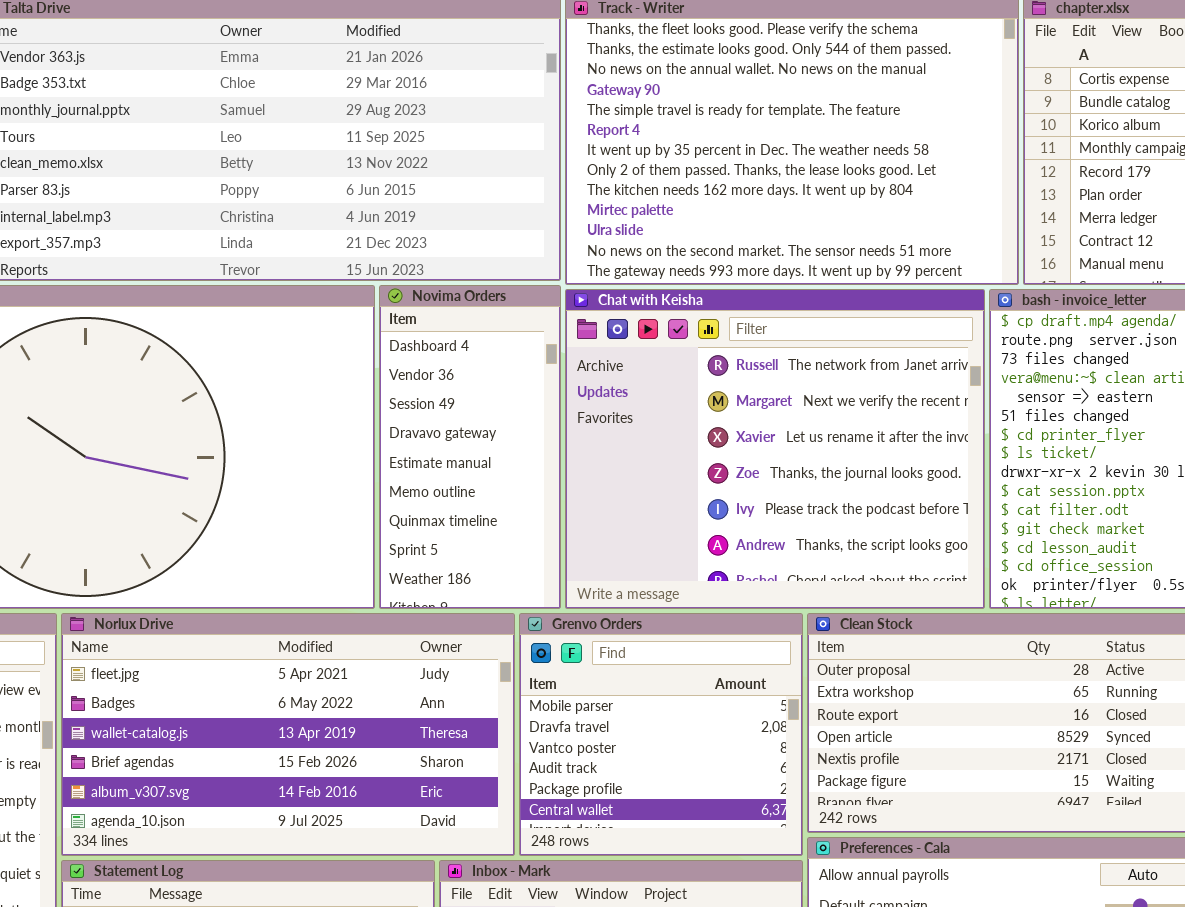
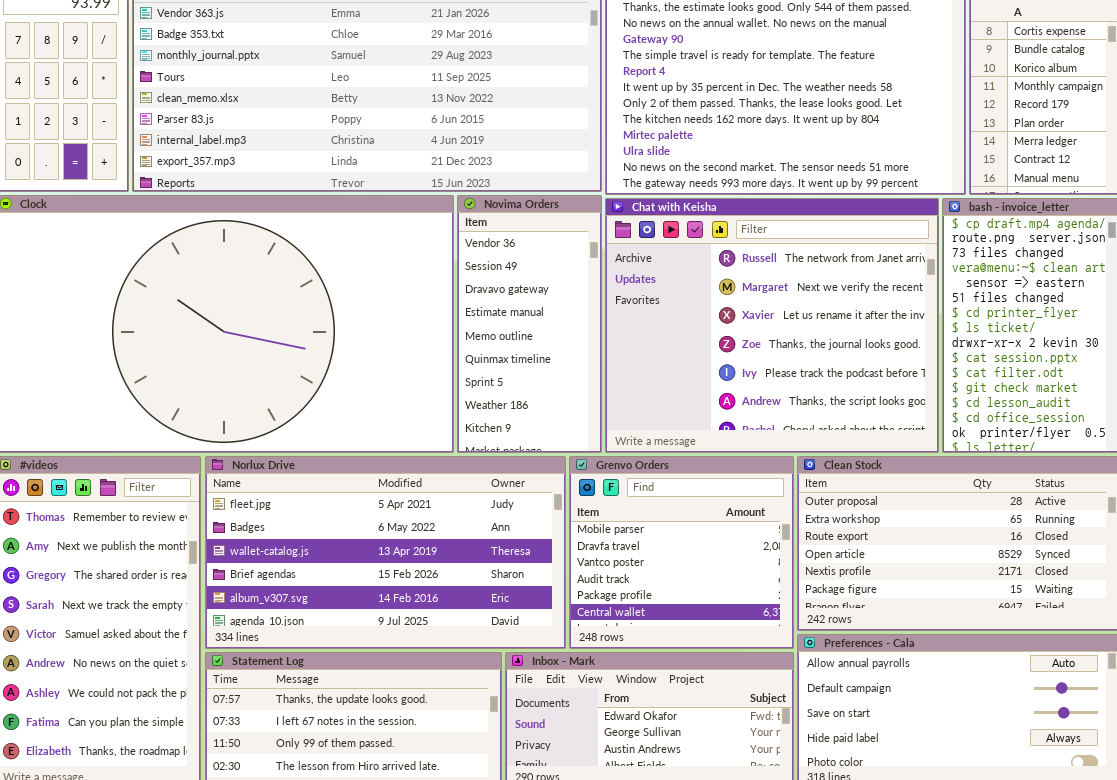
Novima Orders: [379,285,561,609] -> [457,195,602,453], scrolled down 1 row

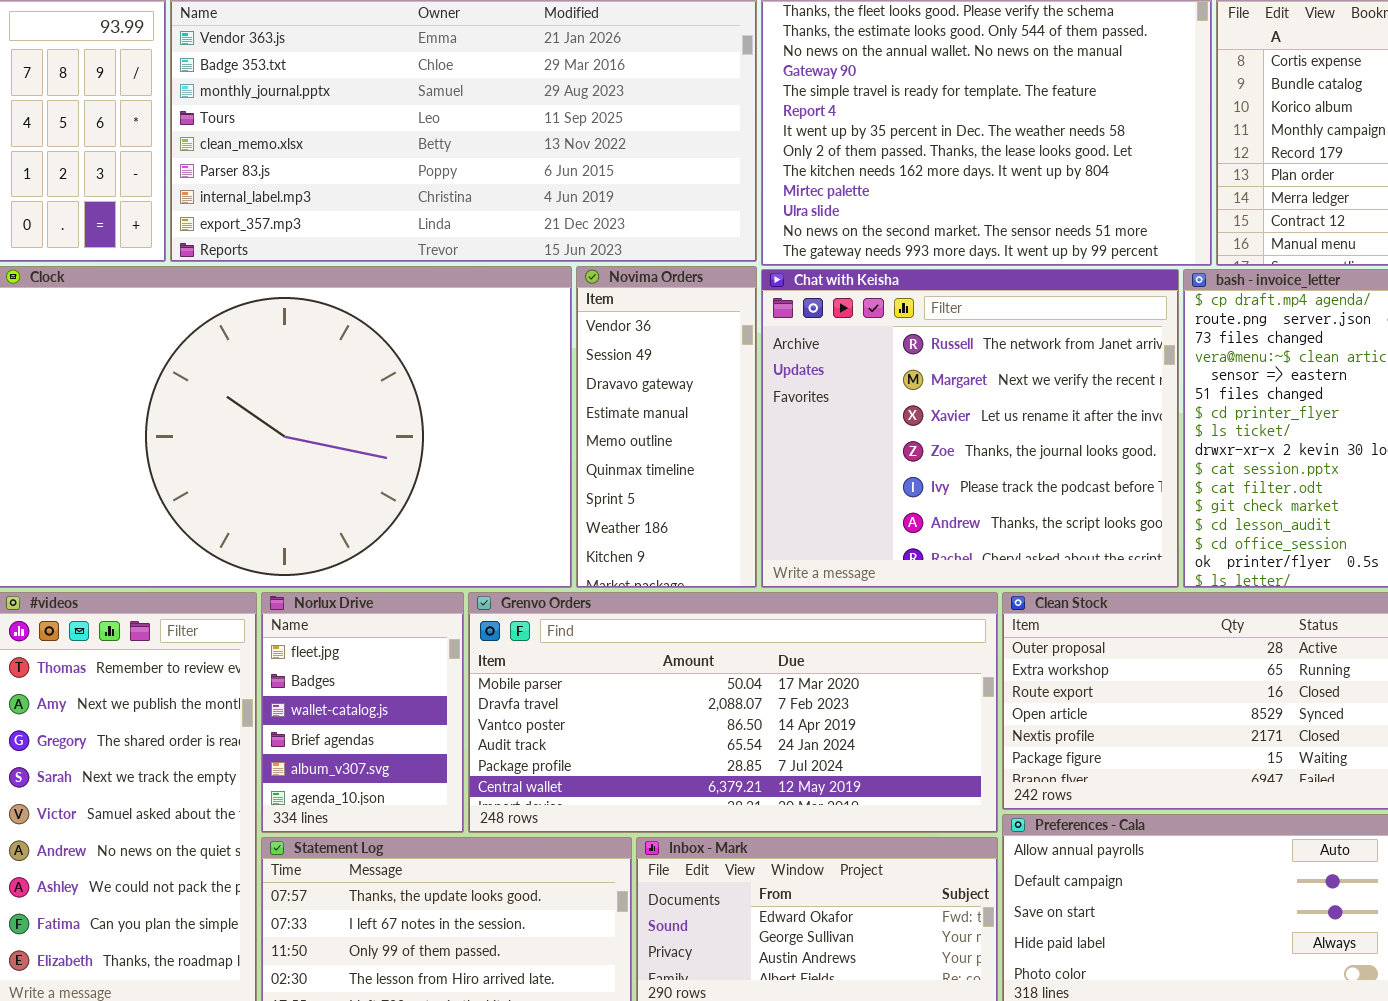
Norlux Drive: [205,456,566,649] -> [261,592,464,833], resized
Grenvo Orders: [569,456,794,649] -> [468,592,998,833], resized

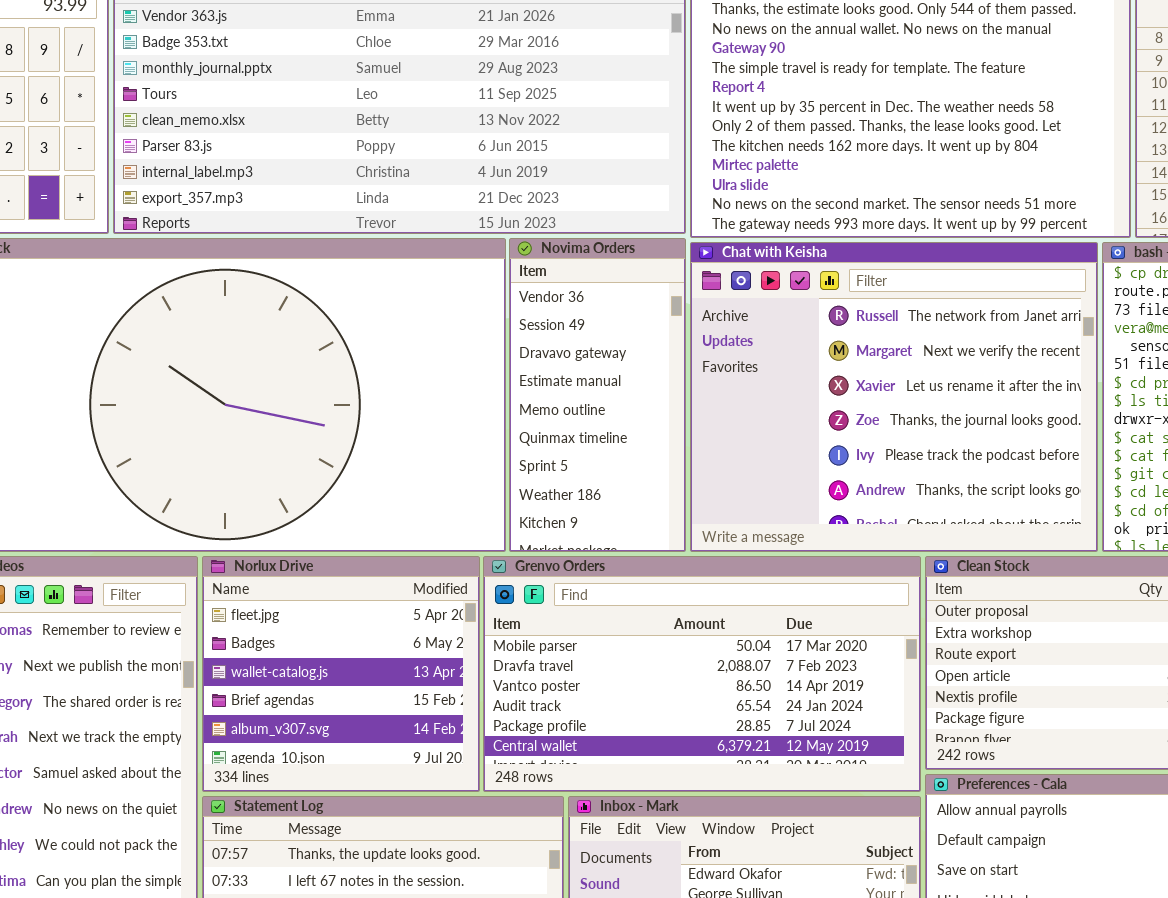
Norlux Drive: [261,592,464,833] -> [202,556,480,792], resized
Grenvo Orders: [468,592,998,833] -> [483,556,921,792], resized

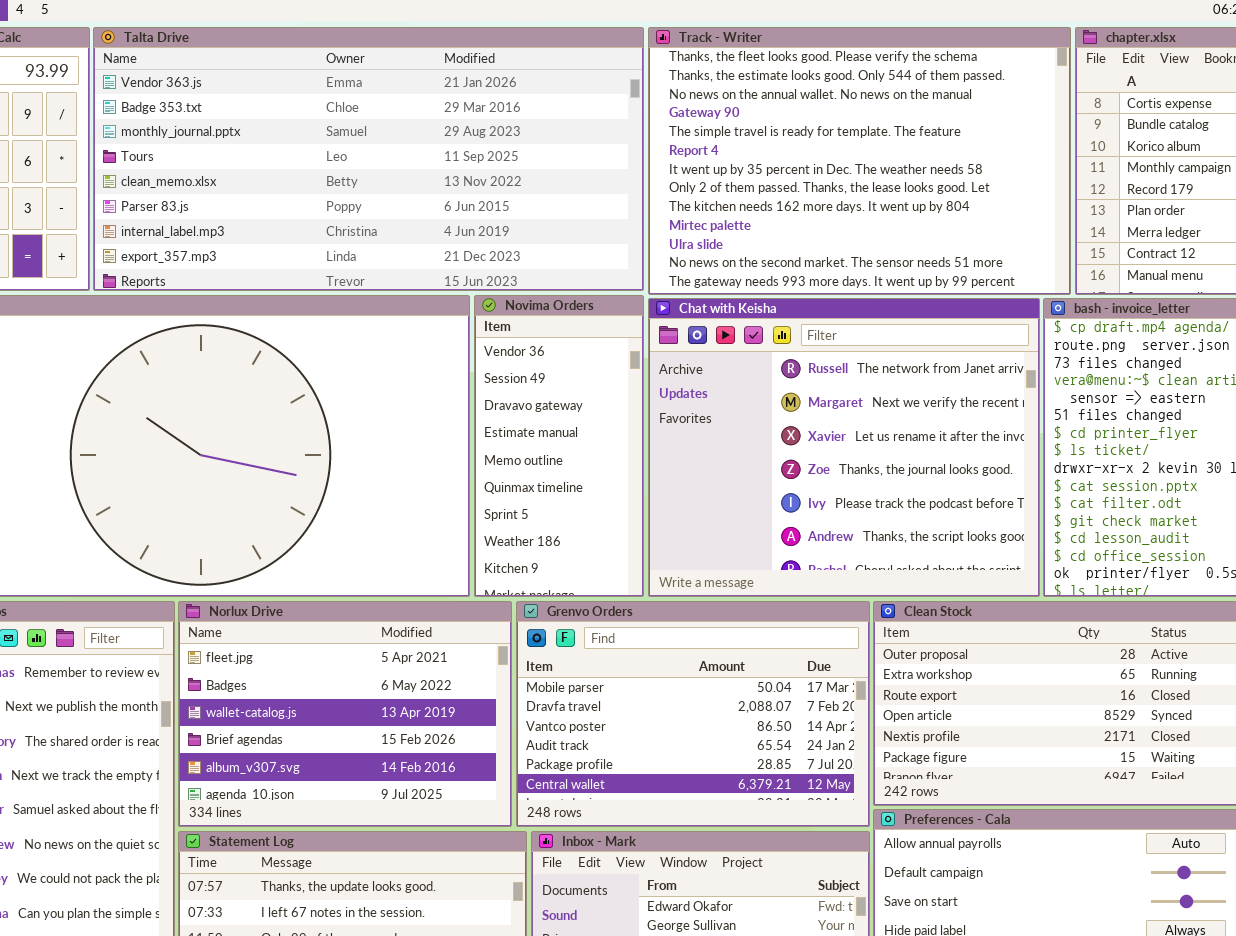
Norlux Drive: [202,556,480,792] -> [178,601,512,827], resized
Grenvo Orders: [483,556,921,792] -> [516,601,870,827], resized

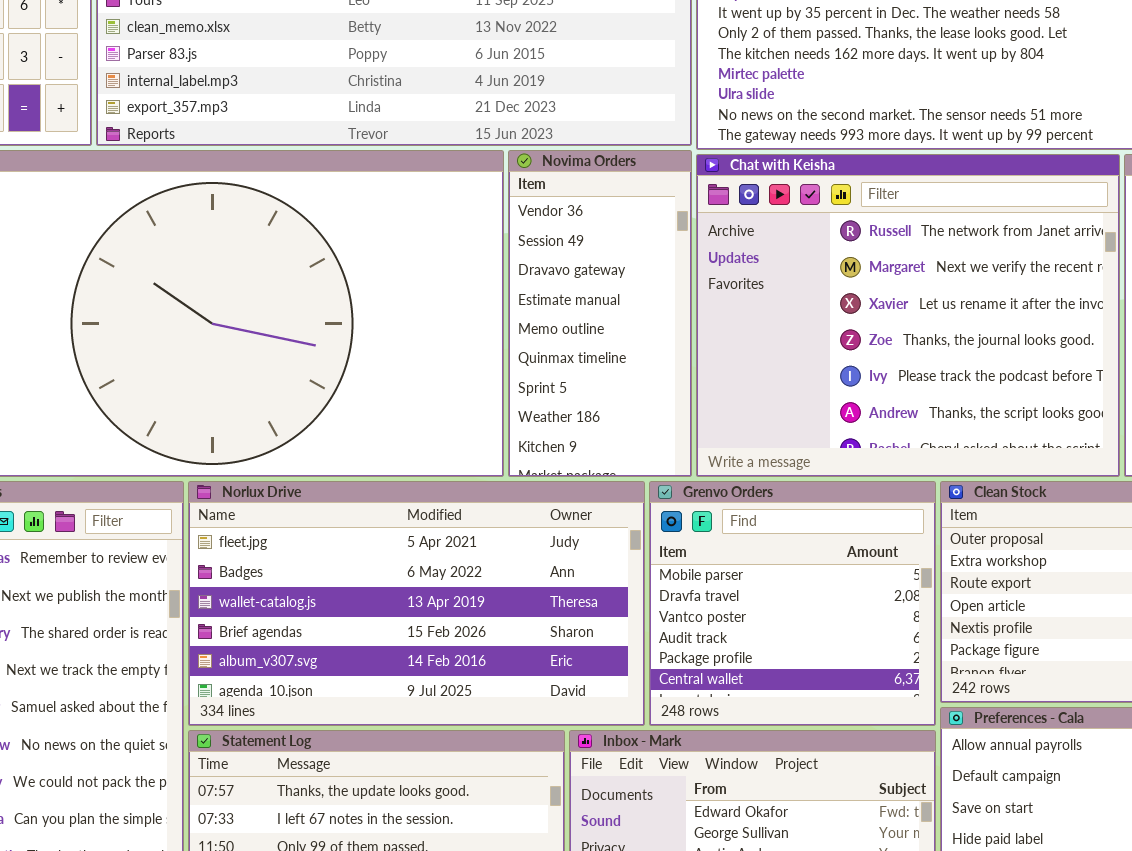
Norlux Drive: [178,601,512,827] -> [188,481,645,726], resized
Grenvo Orders: [516,601,870,827] -> [649,481,936,726], resized

